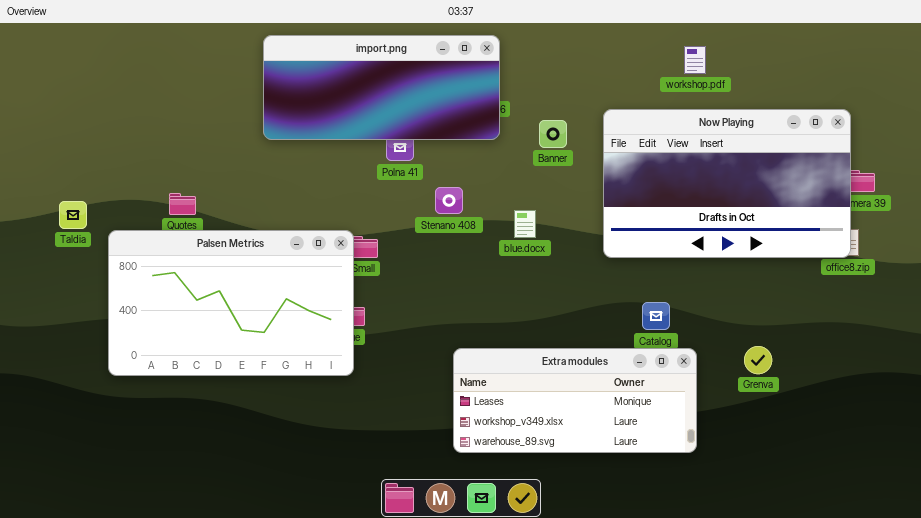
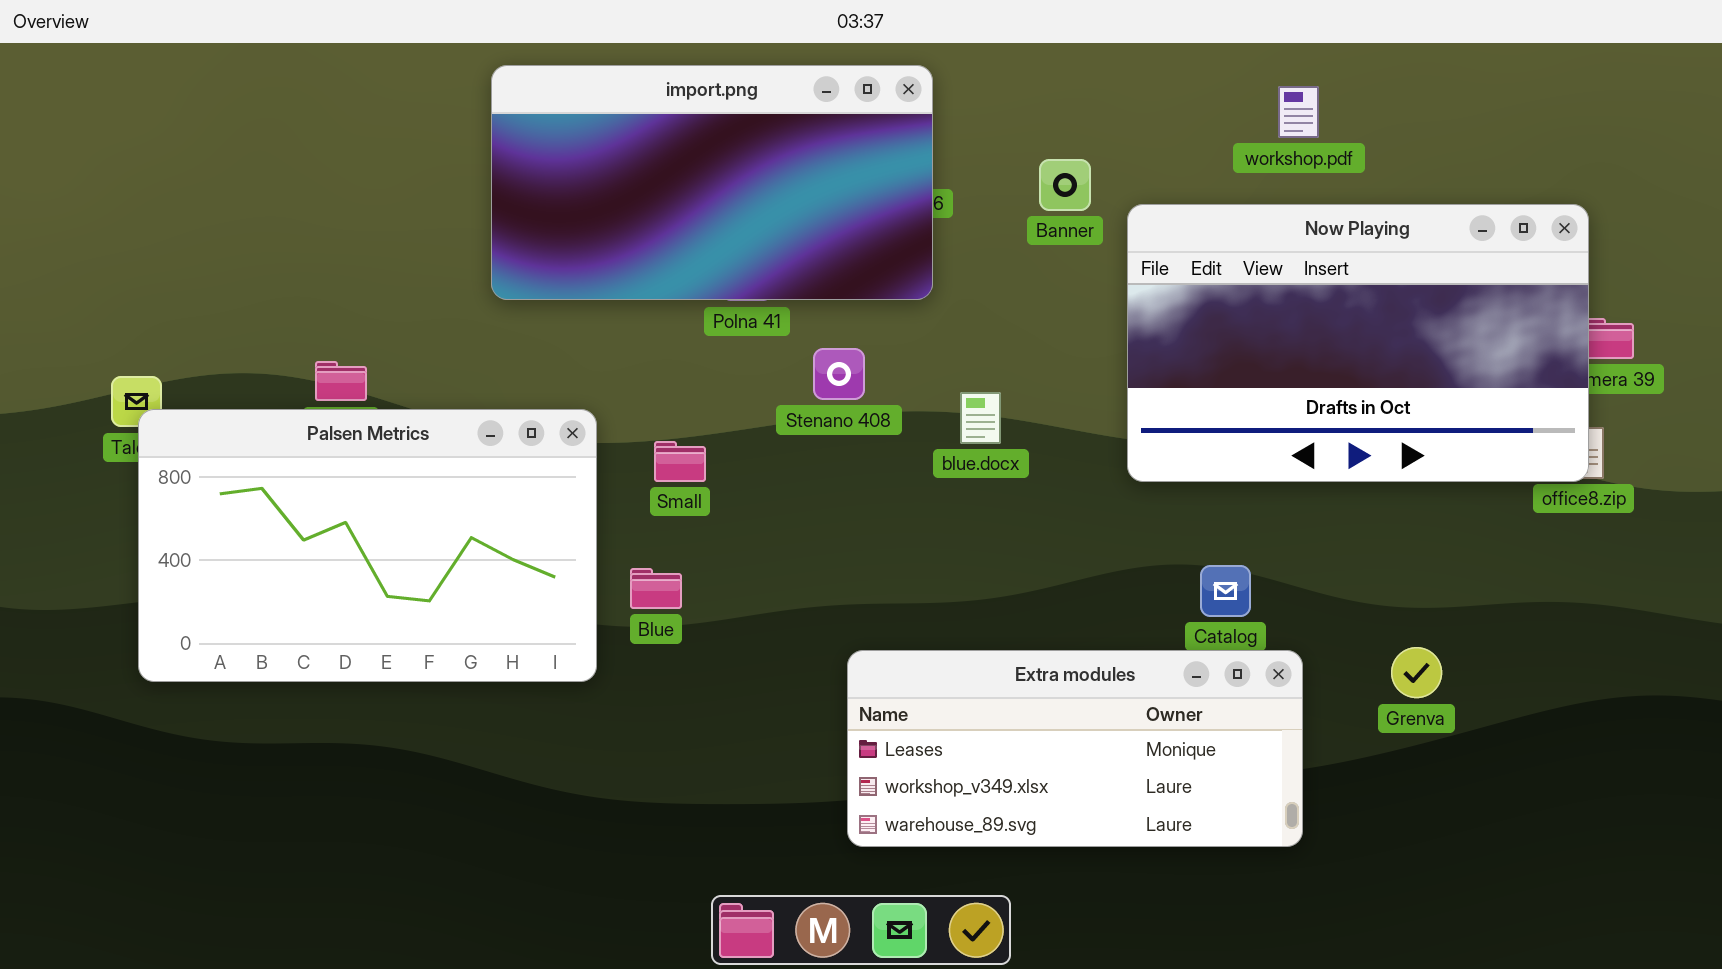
import.png: [263,35,500,140] -> [491,65,933,300], resized
Banner: [539,120,567,148] -> [1039,159,1091,211], moved
Palsen Metrics: [108,230,354,376] -> [138,409,597,682], moved

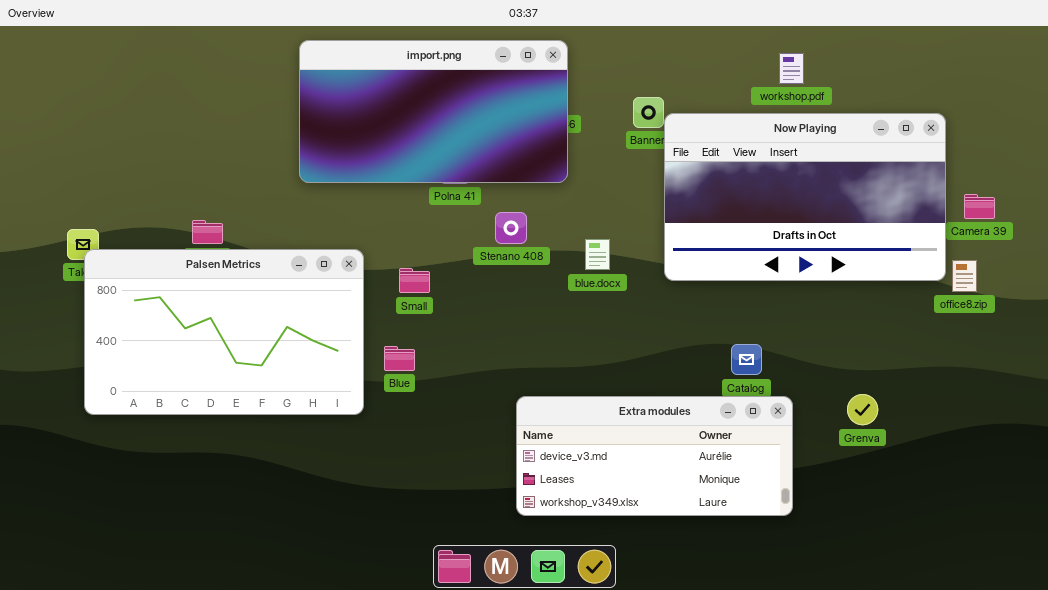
Now Playing: [1127,204,1589,482] -> [664,113,946,281], moved
Extra modules: [847,650,1303,847] -> [516,396,793,516], scrolled up 1 row

